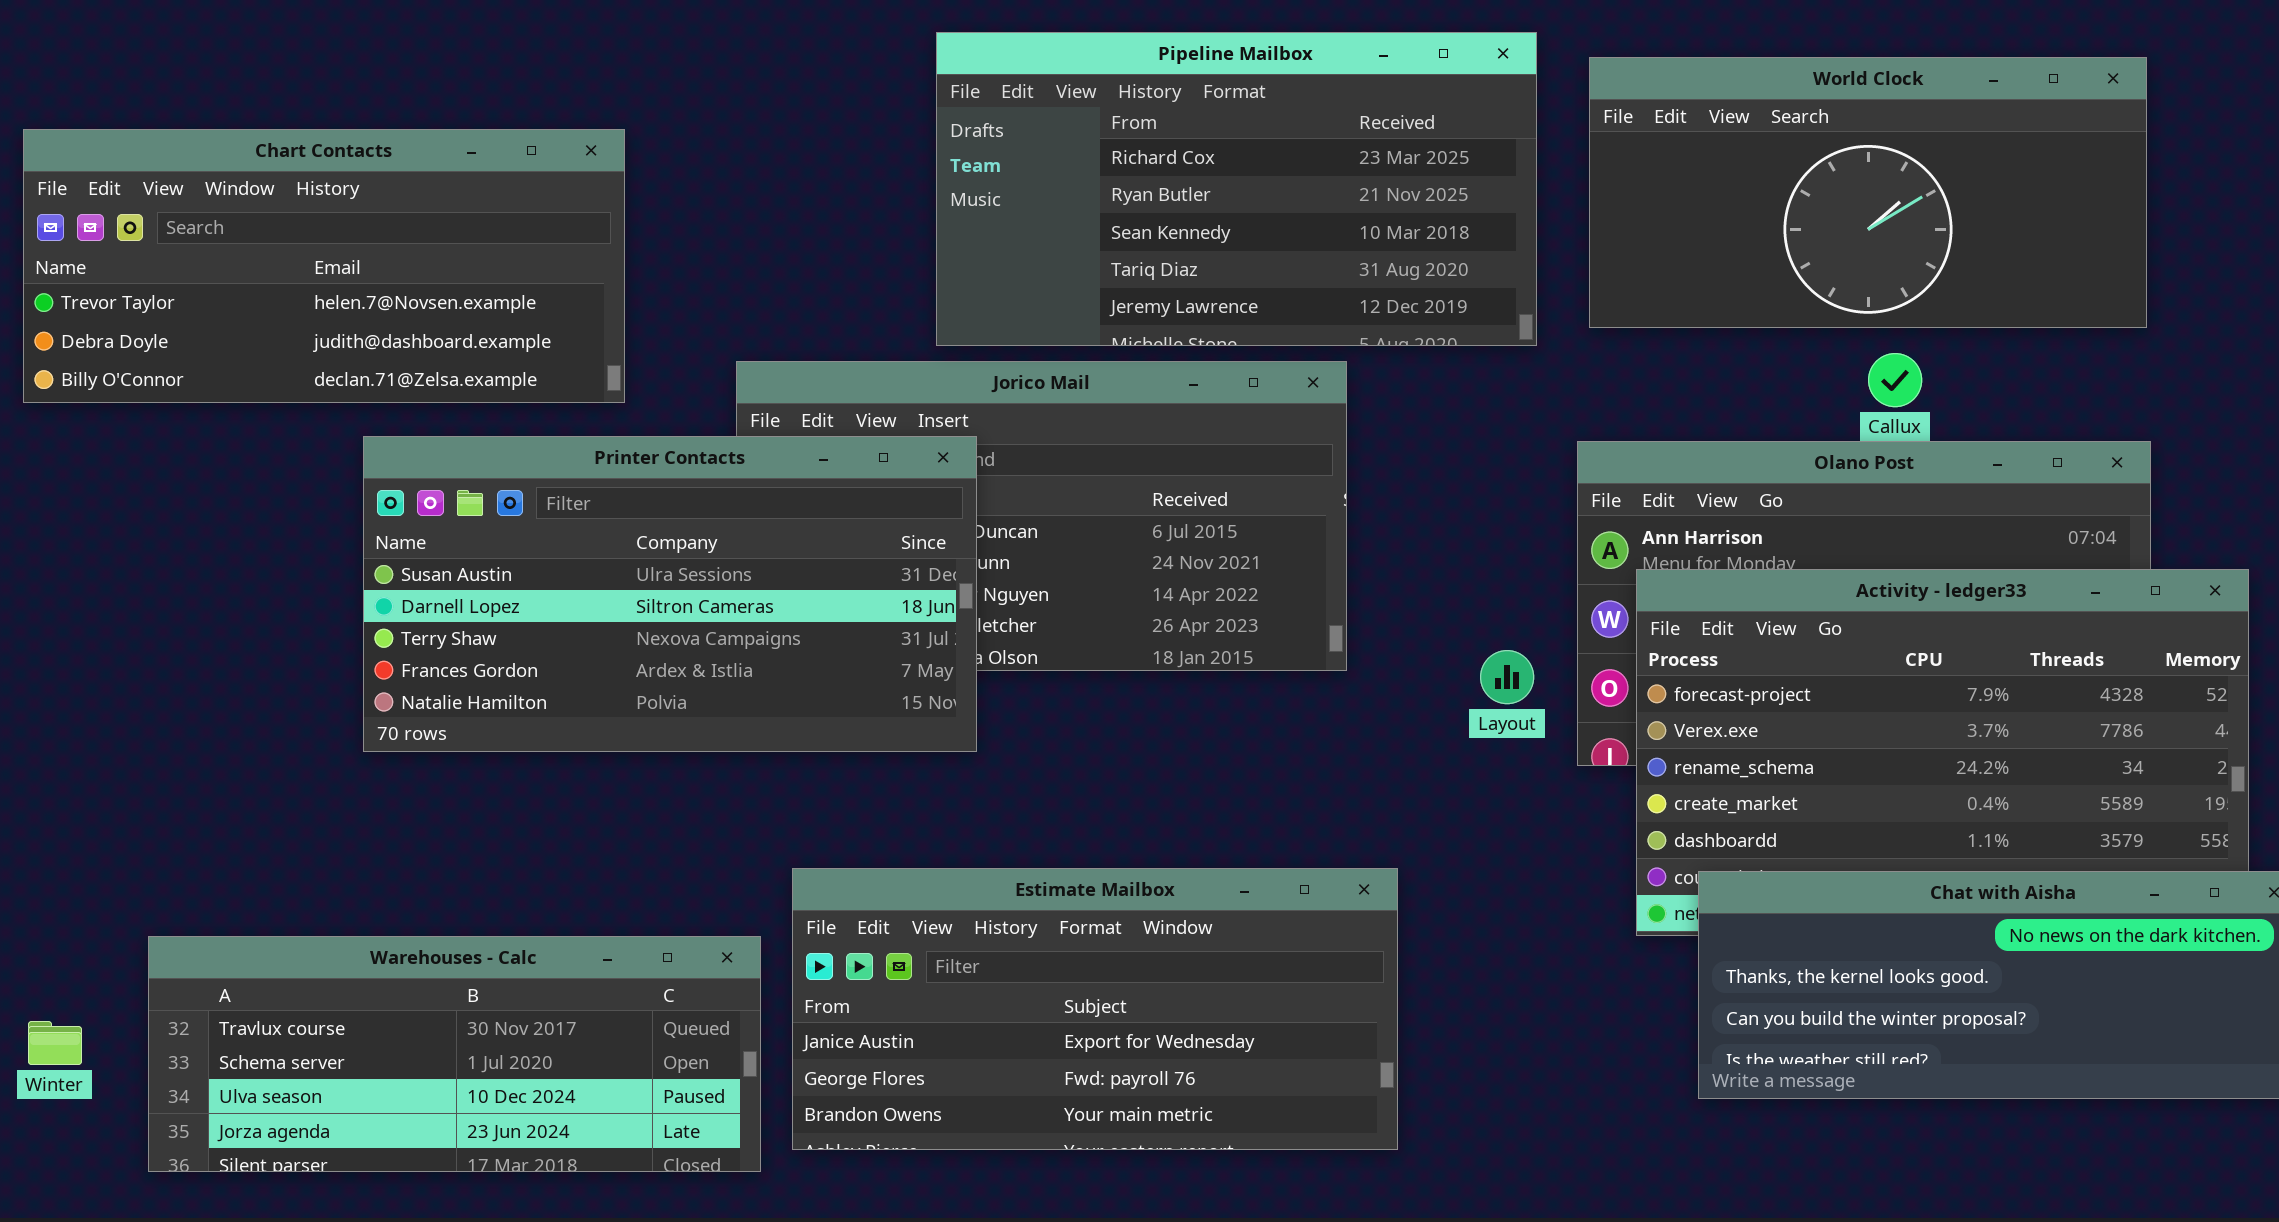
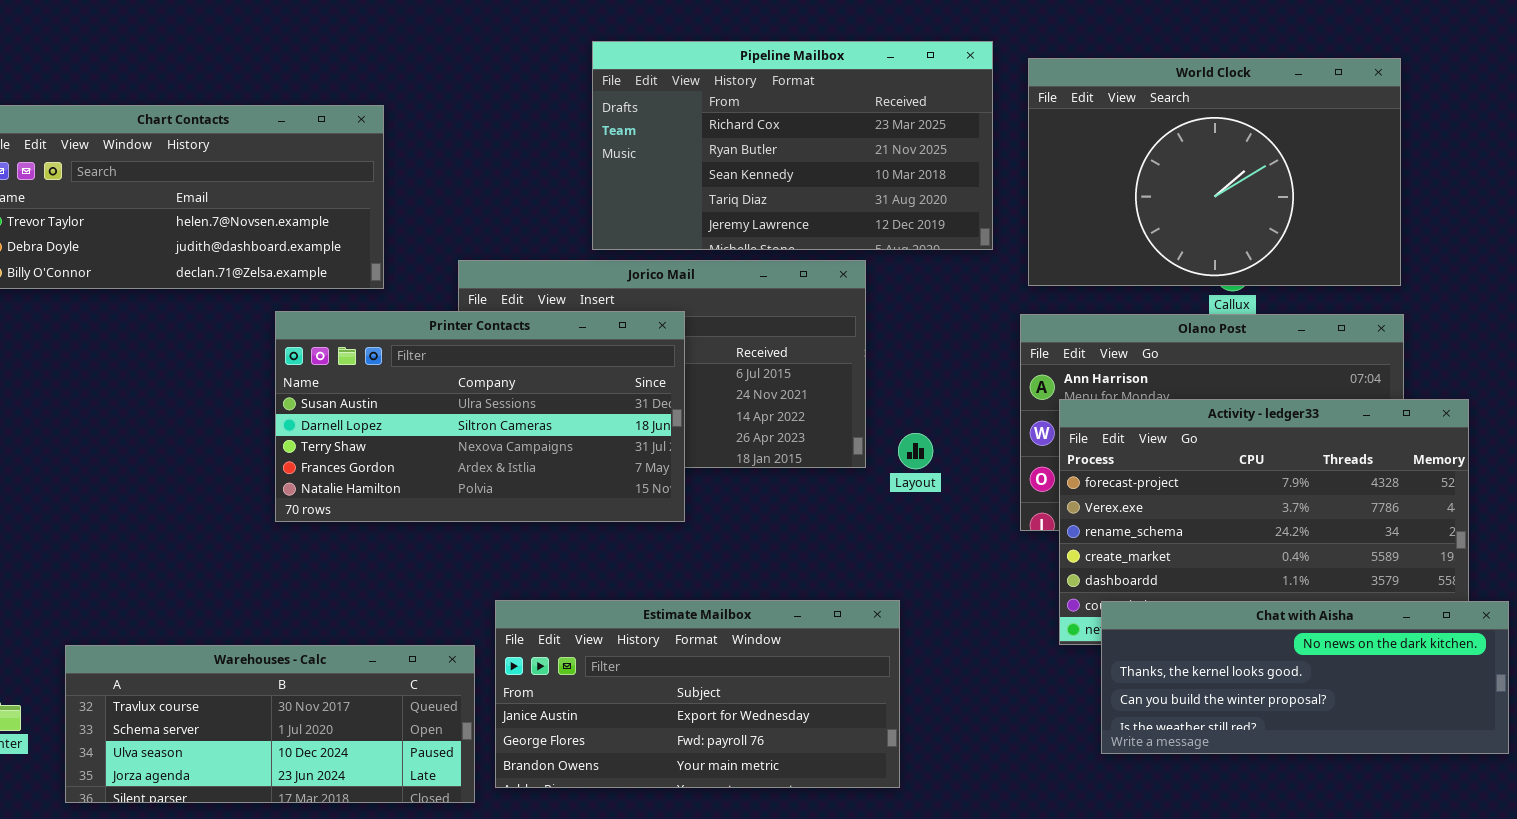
World Clock: [1589,57,2147,328] -> [1028,58,1401,286], resized
Printer Contacts: [363,436,977,752] -> [275,311,685,522], moved
Layout: [1480,650,1534,704] -> [898,433,933,469], moved

